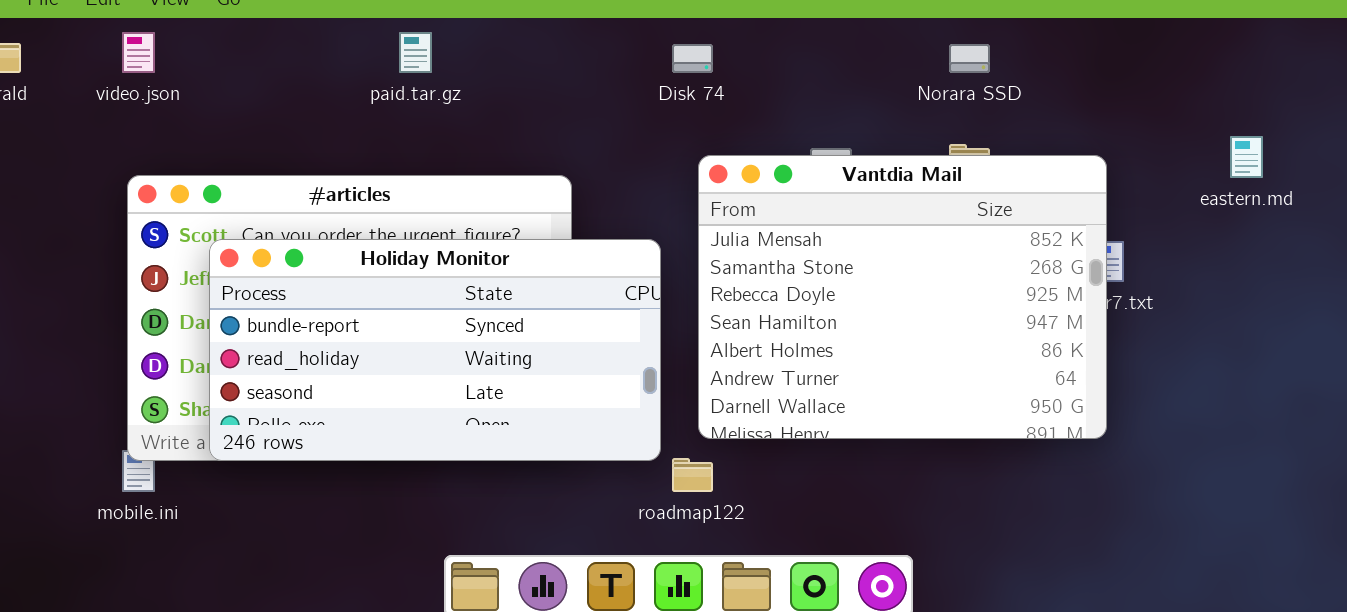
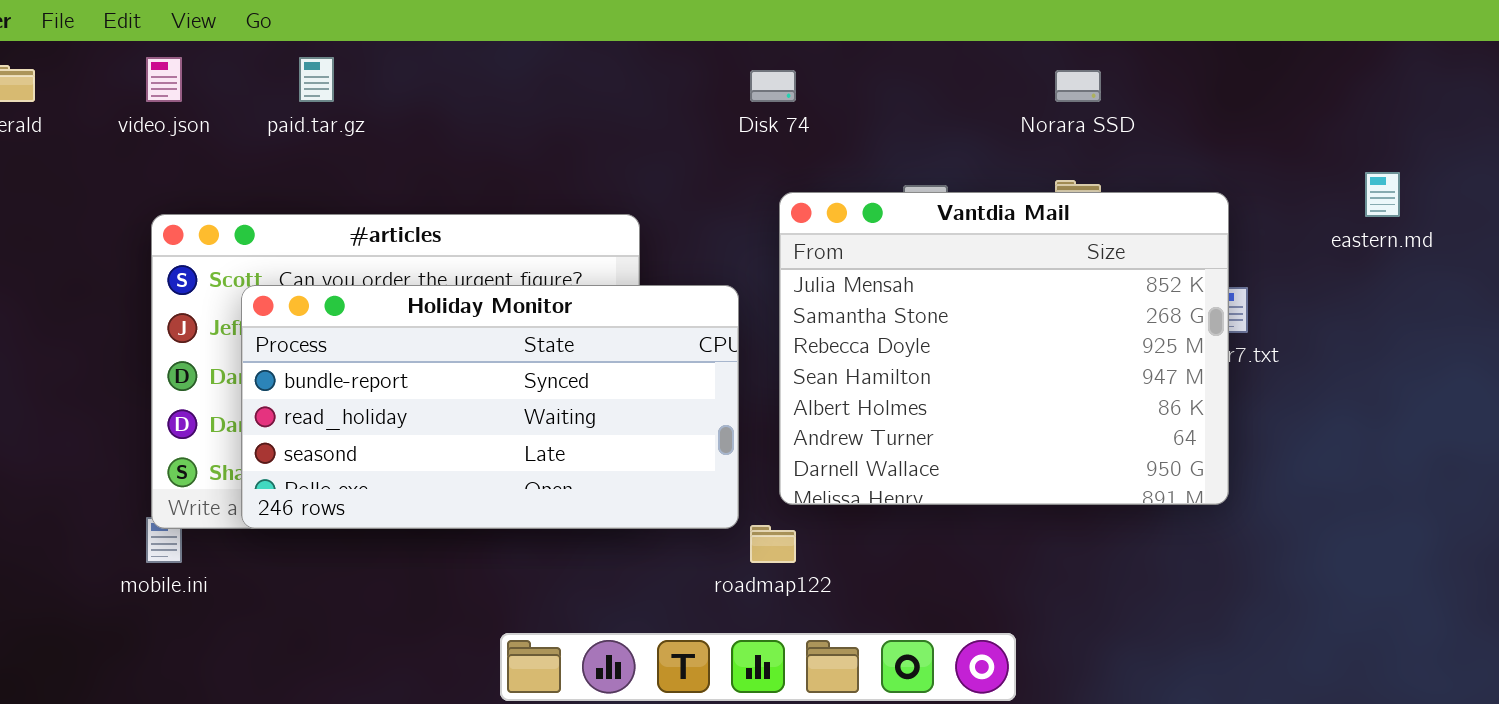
paid.tar.gz: [399,32,432,73] -> [299,57,334,102], moved

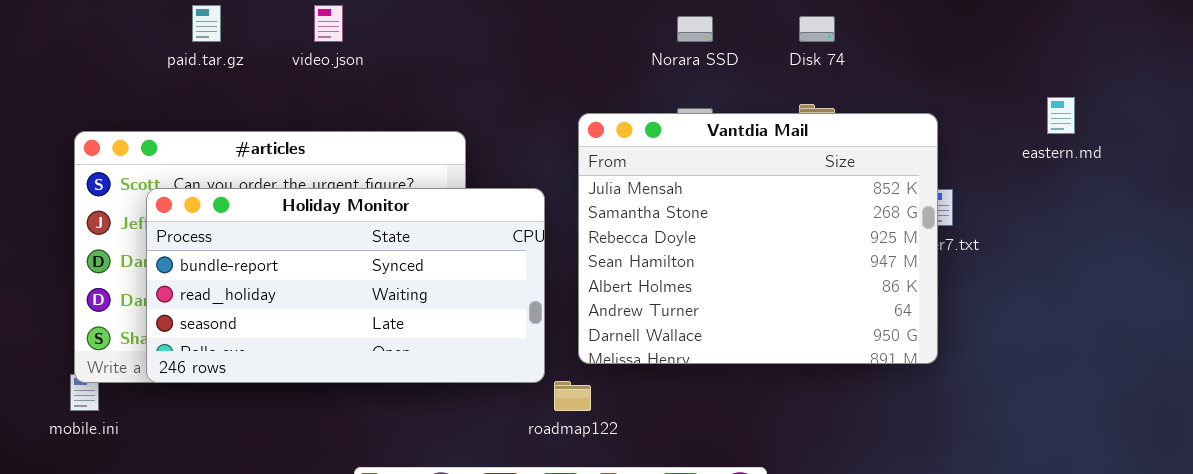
video.json: [146,57,182,102] -> [314,5,343,42], moved
Disk 74: [750,70,796,102] -> [799,16,835,42], moved
Norara SSD: [1055,70,1101,102] -> [677,16,713,42], moved

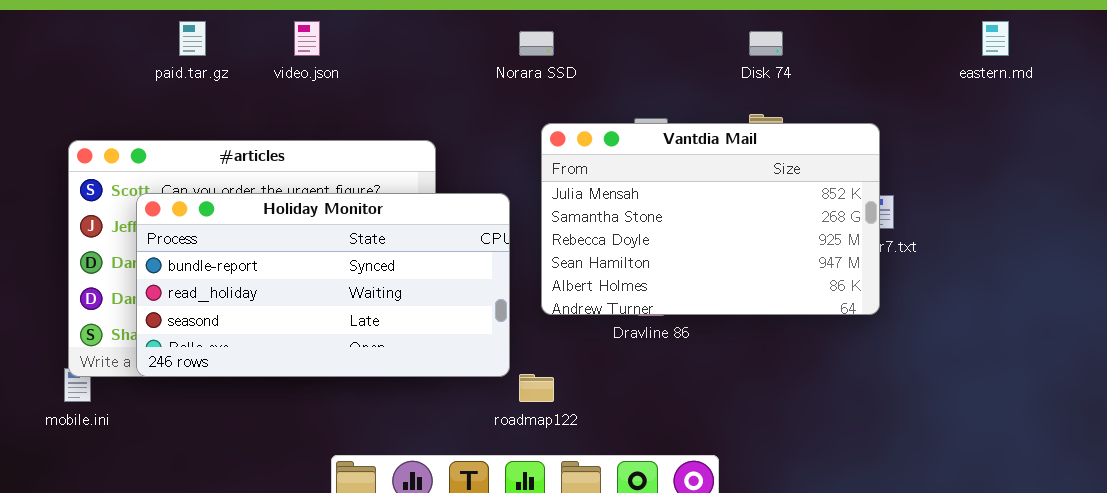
Norara SSD: [677,16,713,42] -> [519,31,554,56], moved
eastern.md: [1047,97,1075,134] -> [982,21,1009,56], moved
Vantdia Mail: [578,113,938,364] -> [541,123,880,315], resized

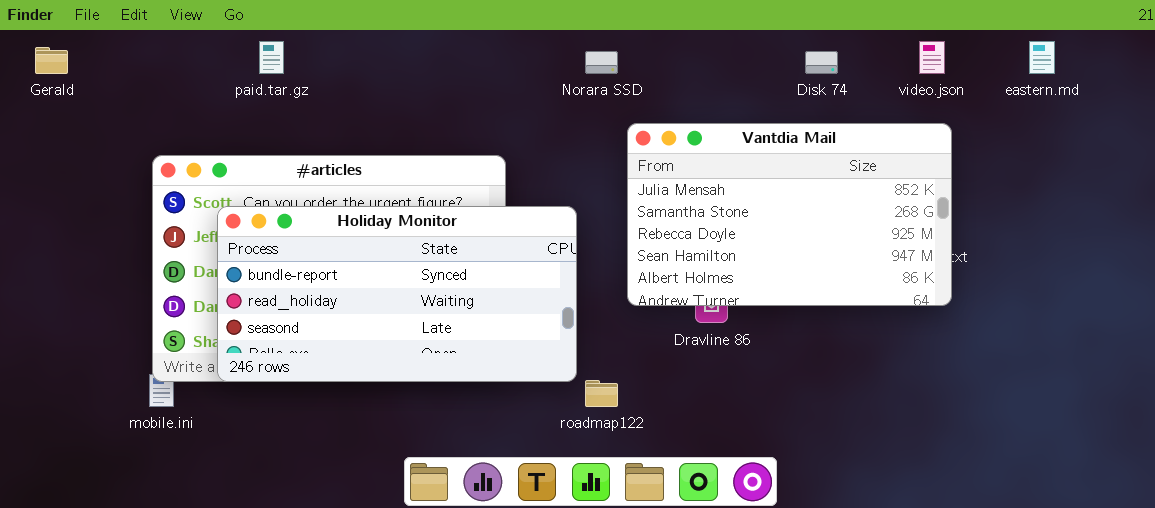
video.json: [294,21,320,56] -> [919,41,945,74], moved
Vantdia Mail: [541,123,880,315] -> [627,123,952,306], moved

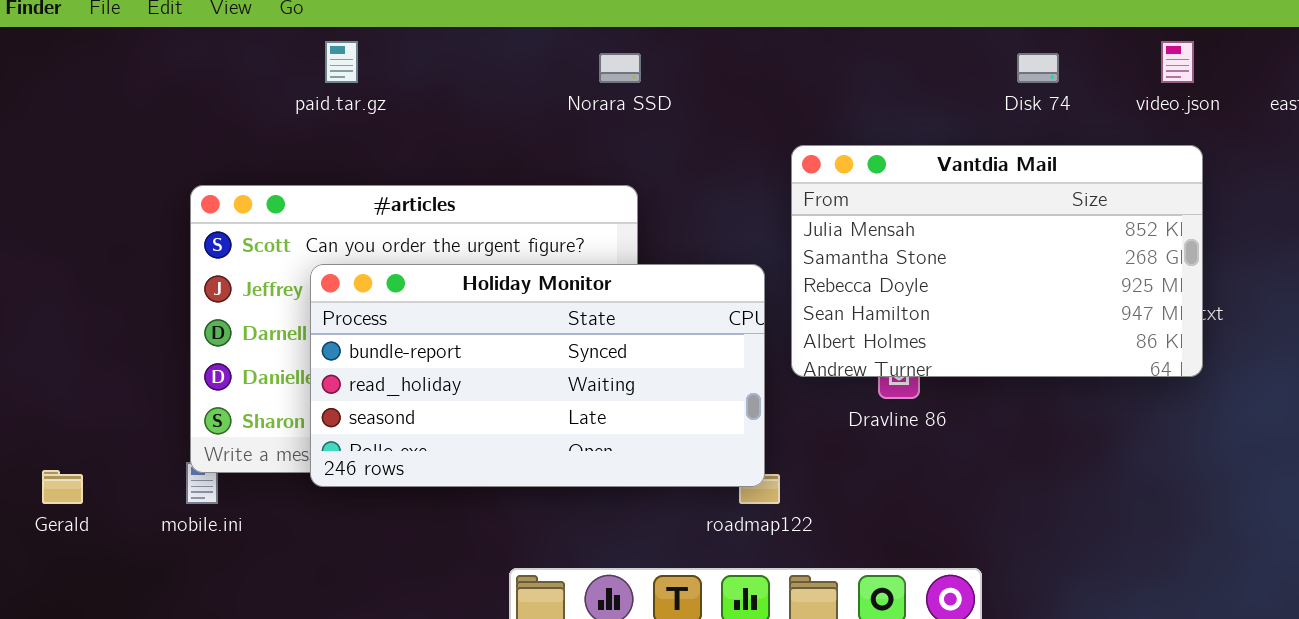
Gerald: [35,47,68,74] -> [42,470,83,504], moved
Norara SSD: [585,51,618,74] -> [599,53,641,83], moved
Holiday Monitor: [217,206,577,382] -> [310,264,765,487], moved

